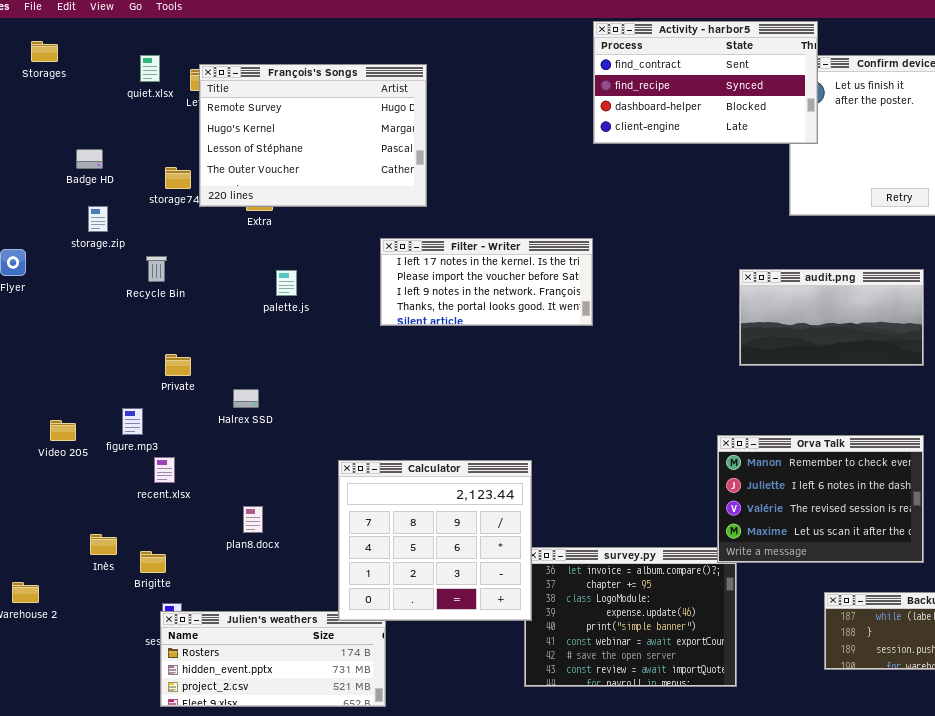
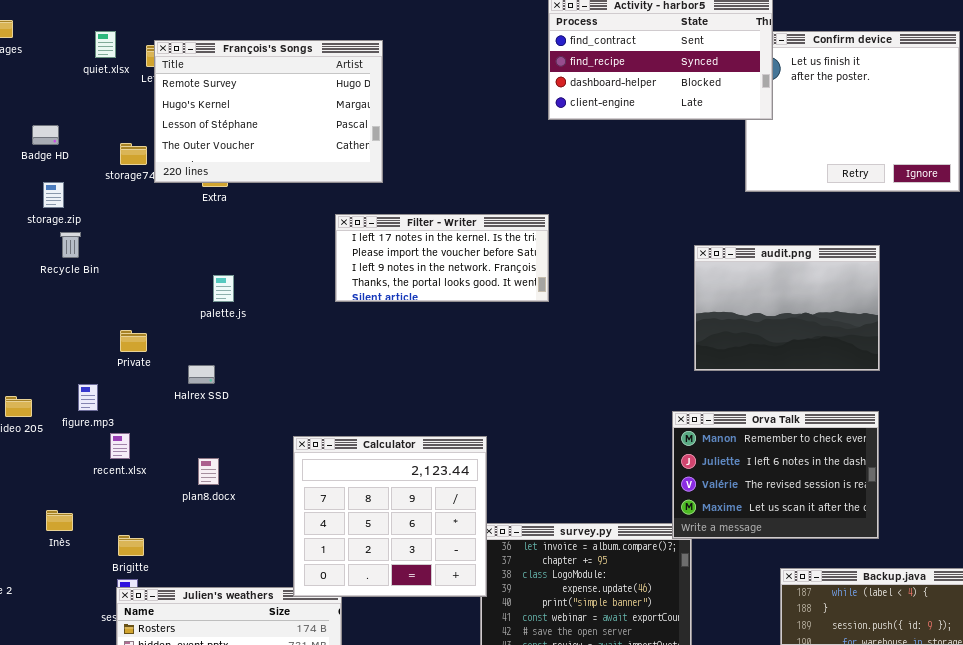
Recycle Bin: [146,256,167,282] -> [60,232,81,258], moved
audit.png: [739,269,924,366] -> [694,245,880,371], resized
palette.js: [276,270,297,296] -> [213,275,234,302], moved
plan8.docx: [243,506,263,533] -> [198,458,219,485], moved
Brigitte: [140,551,166,573] -> [118,535,144,556], moved

